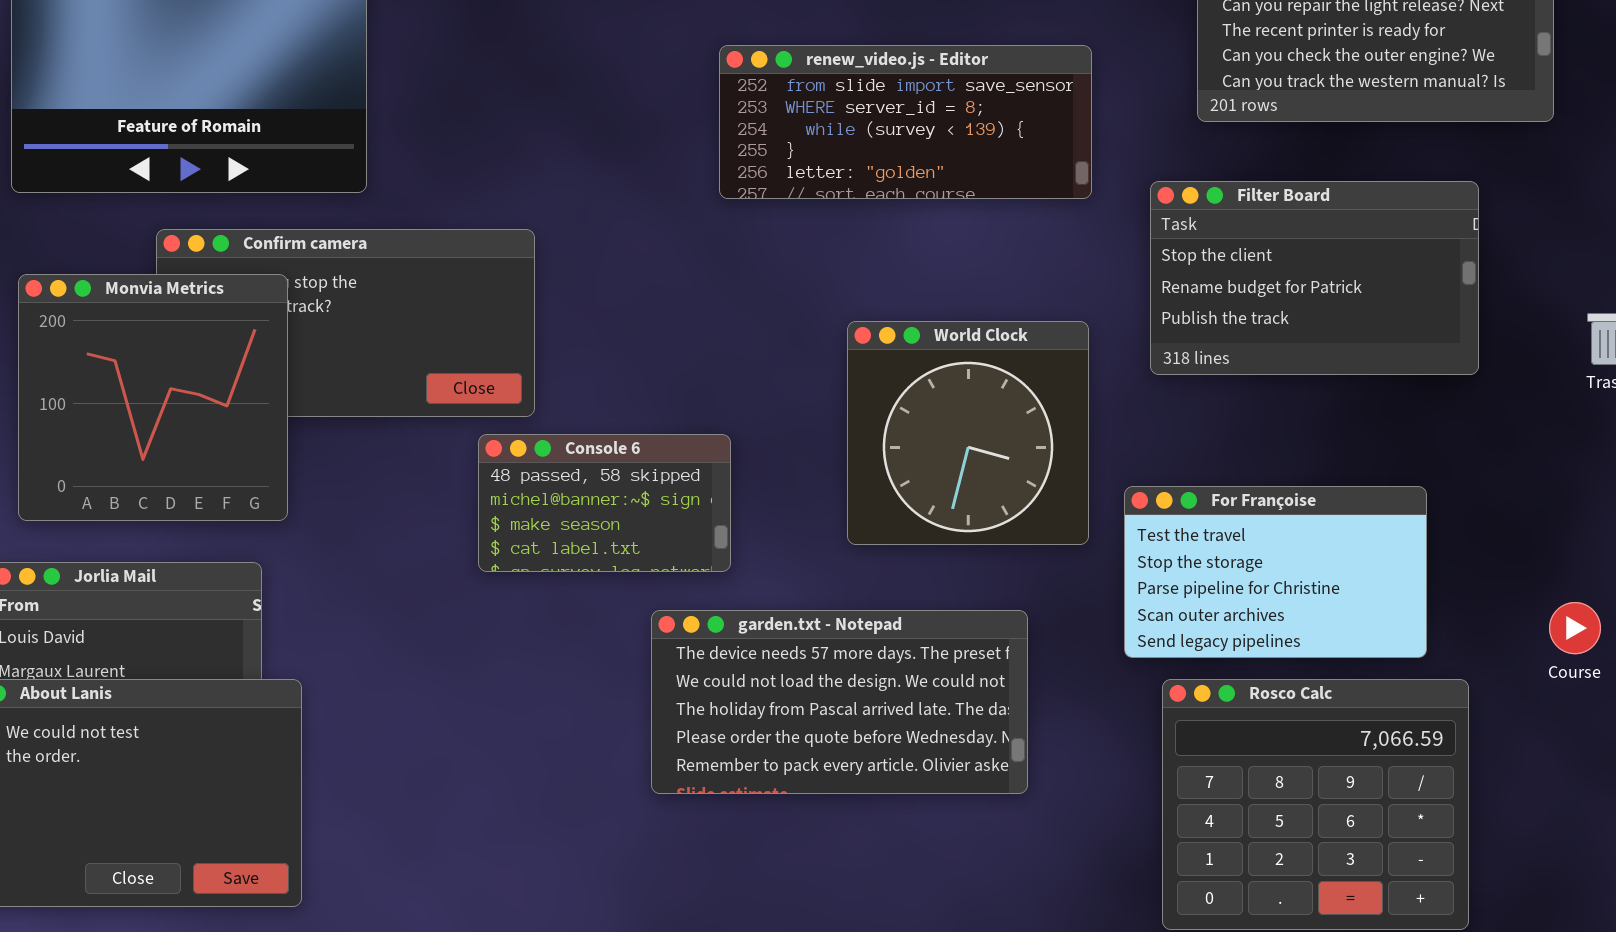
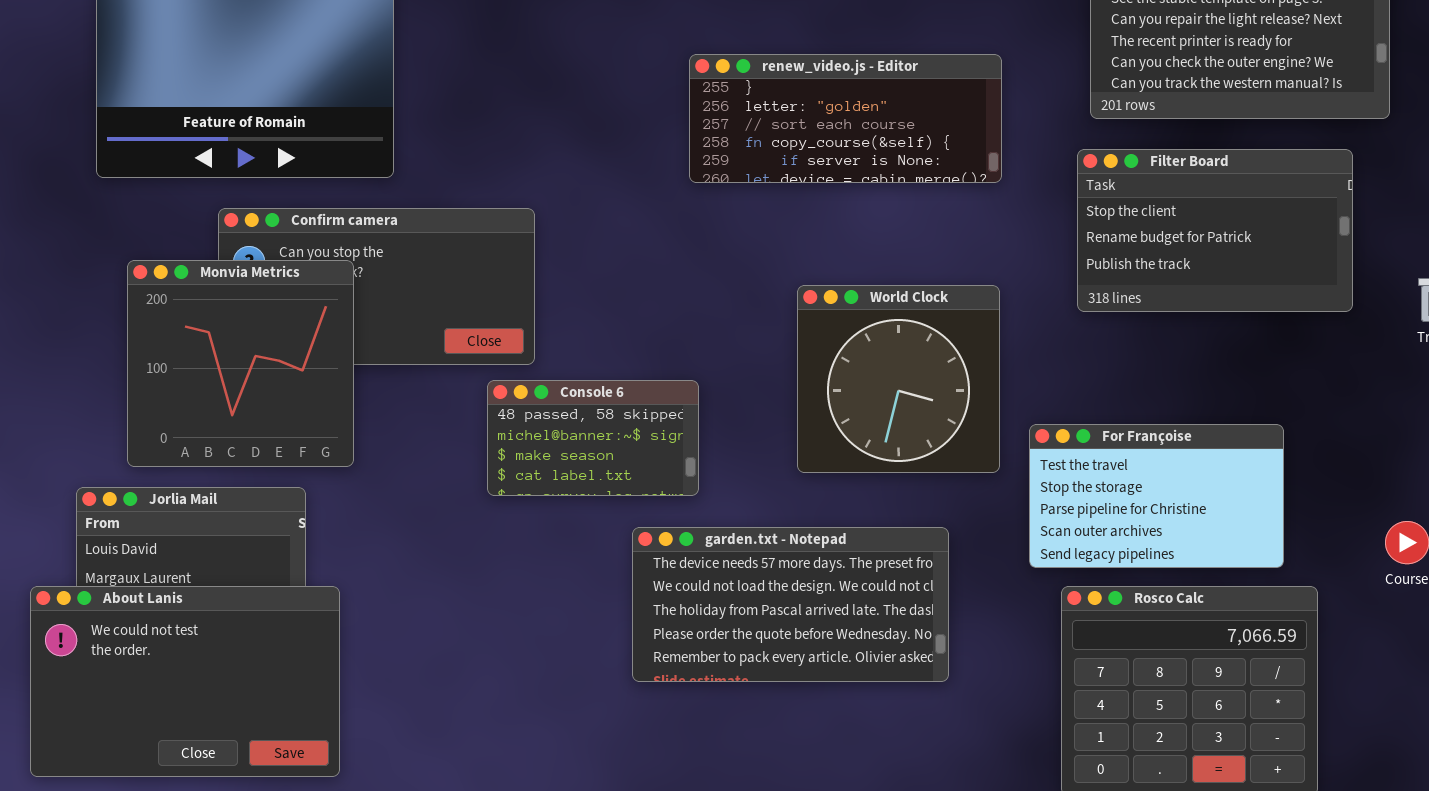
renew_video.js - Editor: [719,45,1092,199] -> [689,54,1002,183], scrolled down 3 rows
Filter Board: [1150,181,1479,375] -> [1077,149,1353,312], moved
Monvia Metrics: [18,274,288,521] -> [127,260,354,467], moved

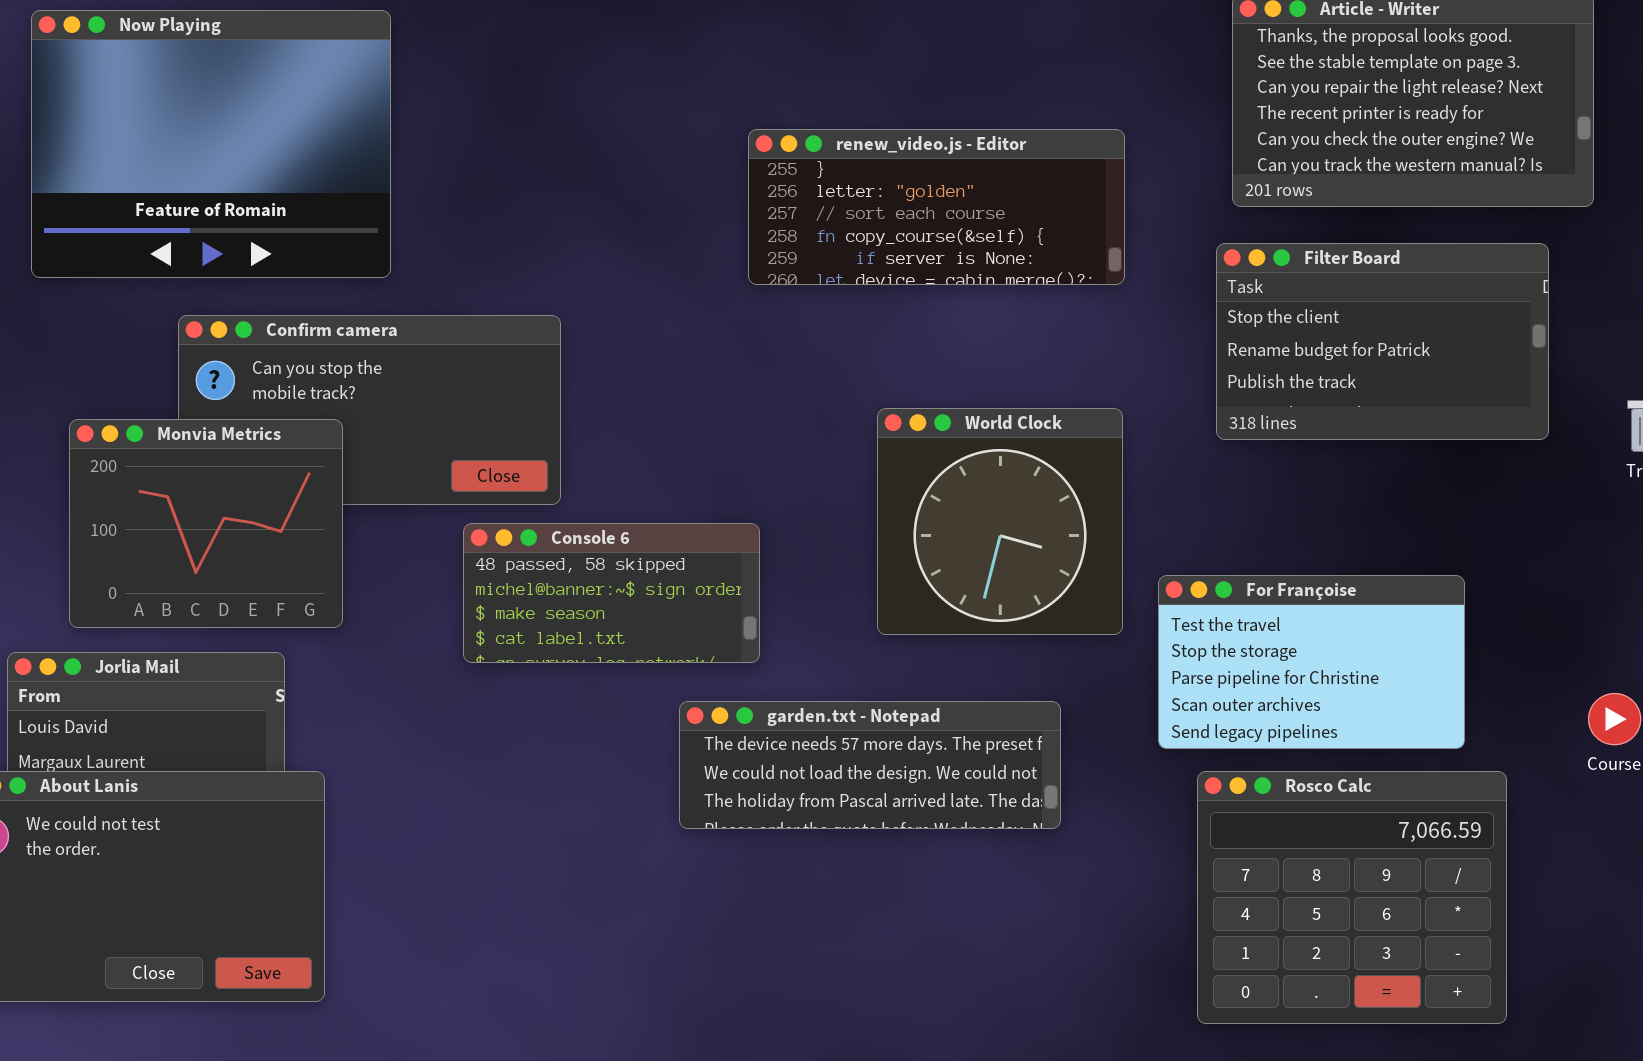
Monvia Metrics: [127,260,354,467] -> [69,419,343,628], resized
Console 6: [487,380,699,496] -> [463,523,760,663], resized
garden.txt - Notepad: [632,527,949,682] -> [679,701,1061,829], resized

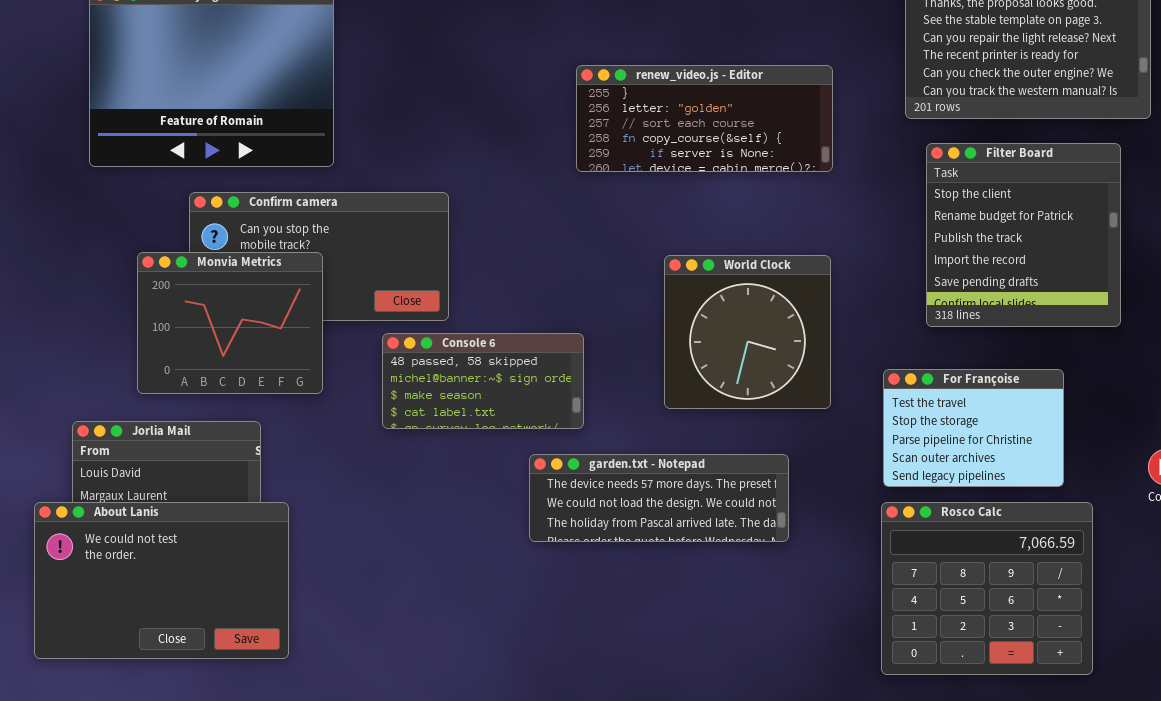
Filter Board: [1216,243,1549,440] -> [926,143,1121,327], resized
Monvia Metrics: [69,419,343,628] -> [137,252,323,394], moved
For Françoise: [1158,575,1465,749] -> [883,369,1064,487], resized

